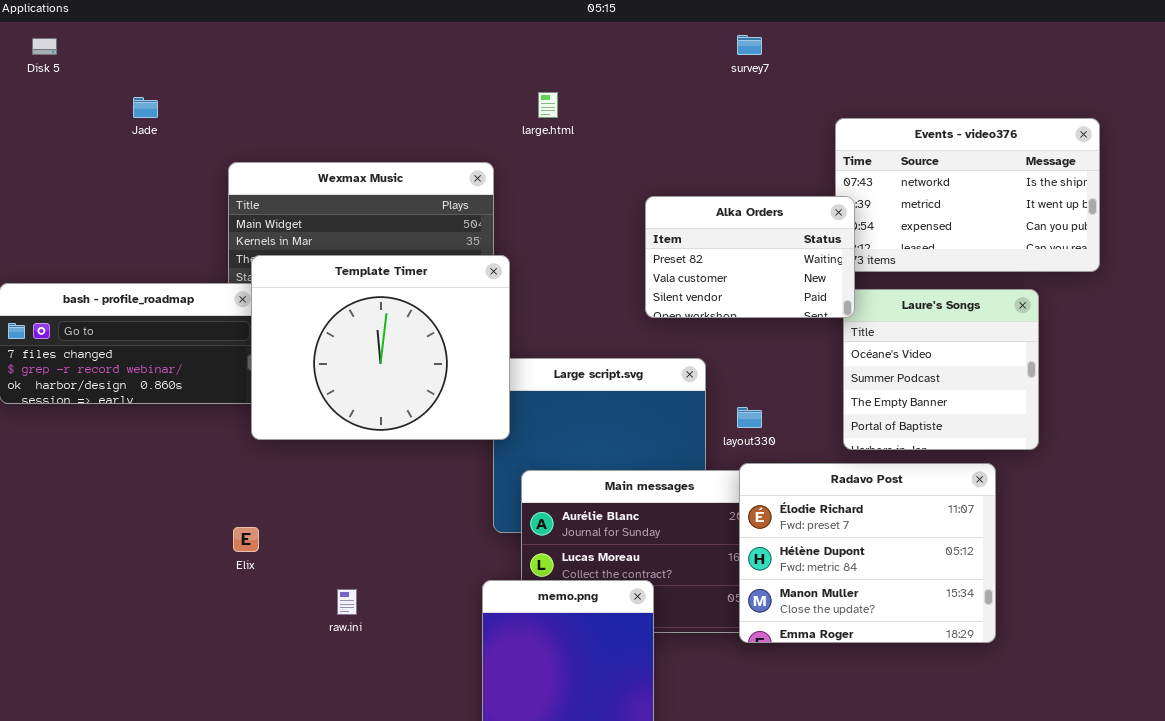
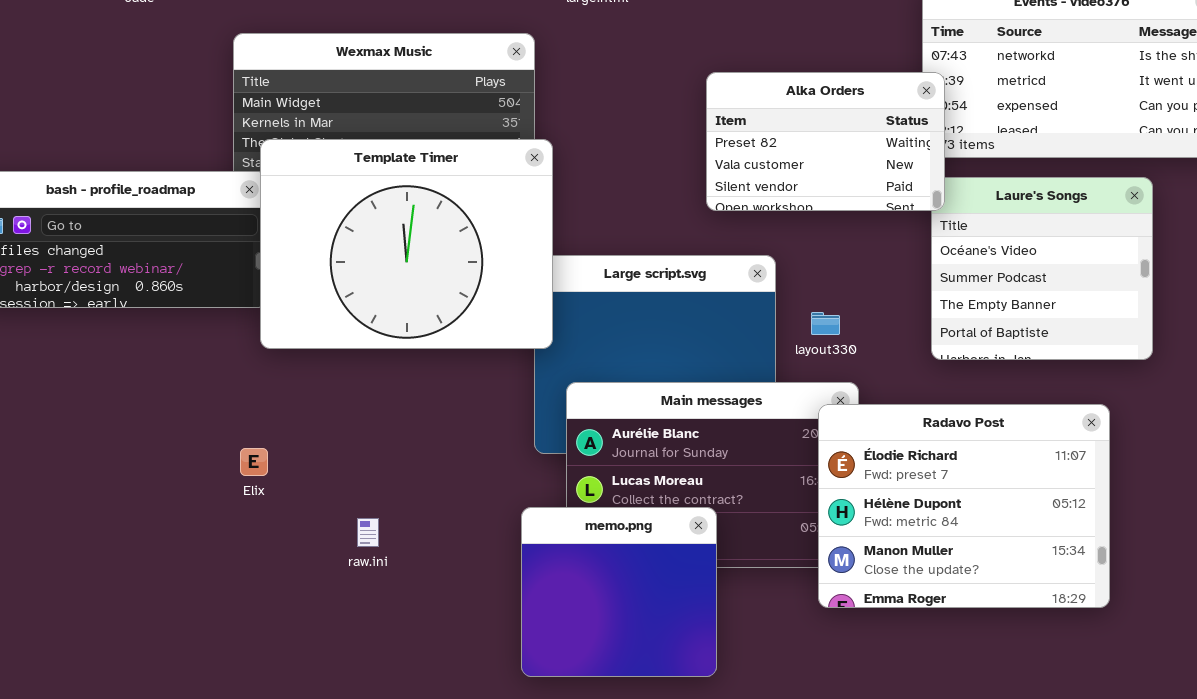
Radavo Post: [739,463,996,643] -> [818,404,1110,608], moved

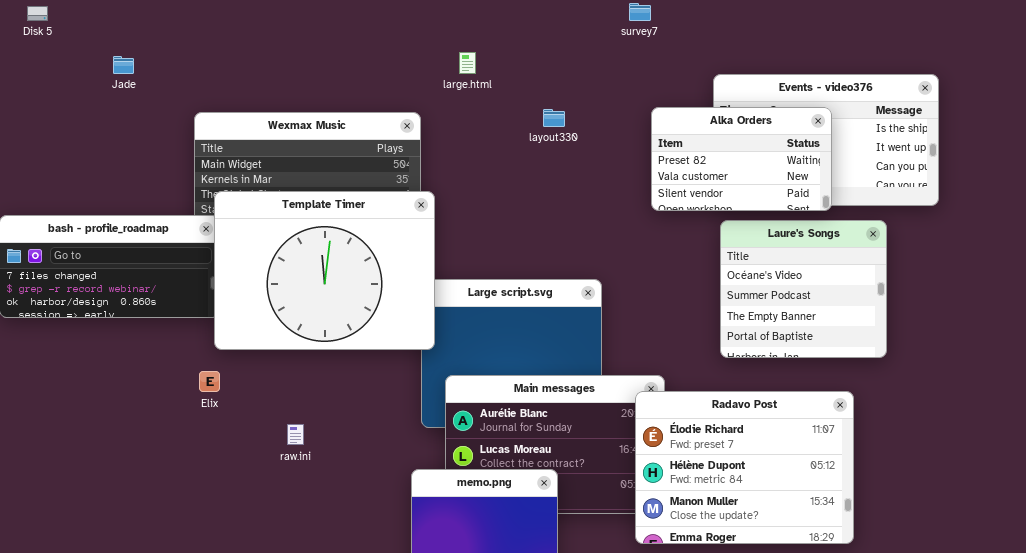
Alka Orders: [706,72,945,211] -> [651,107,832,211], moved
layout330: [811,312,840,335] -> [543,109,565,127], moved
Elix: [240,448,268,476] -> [199,371,220,392], moved
raw.ini: [357,518,379,547] -> [287,424,304,445], moved

